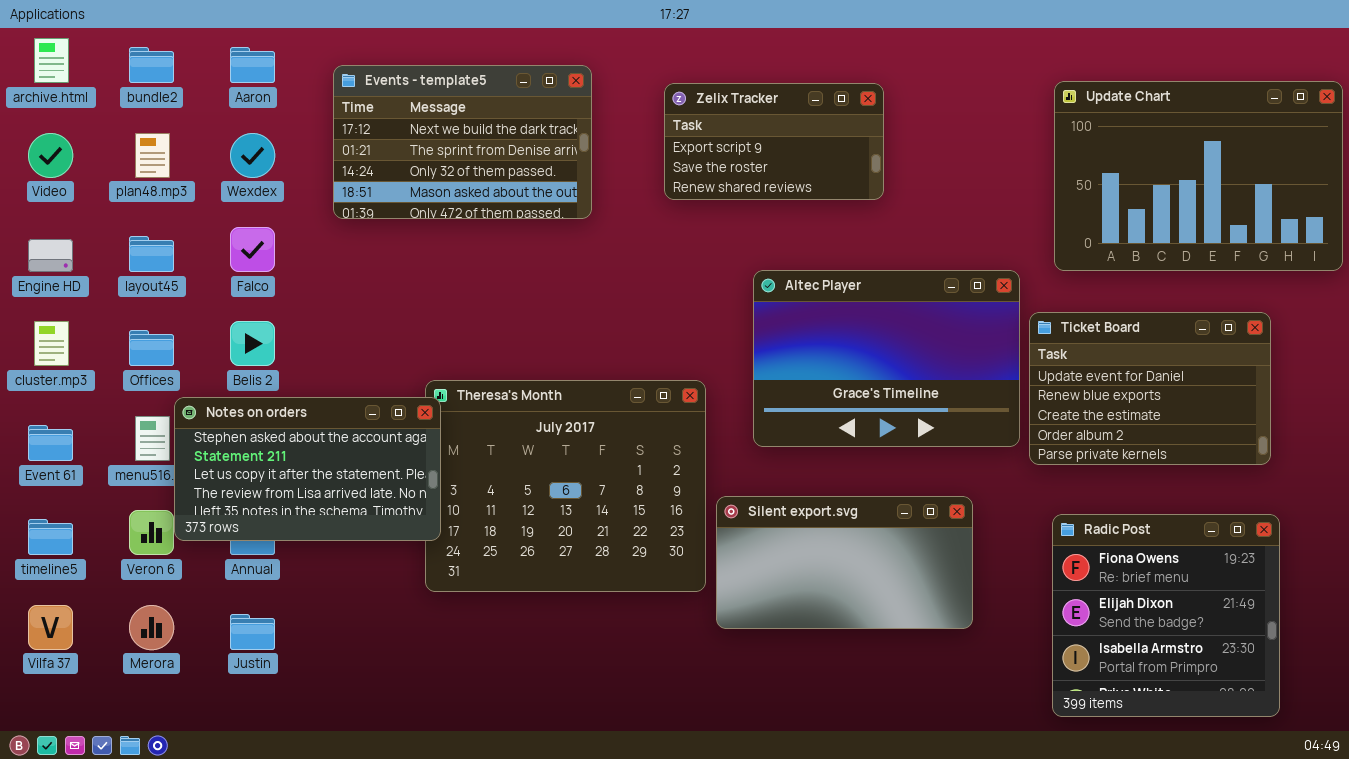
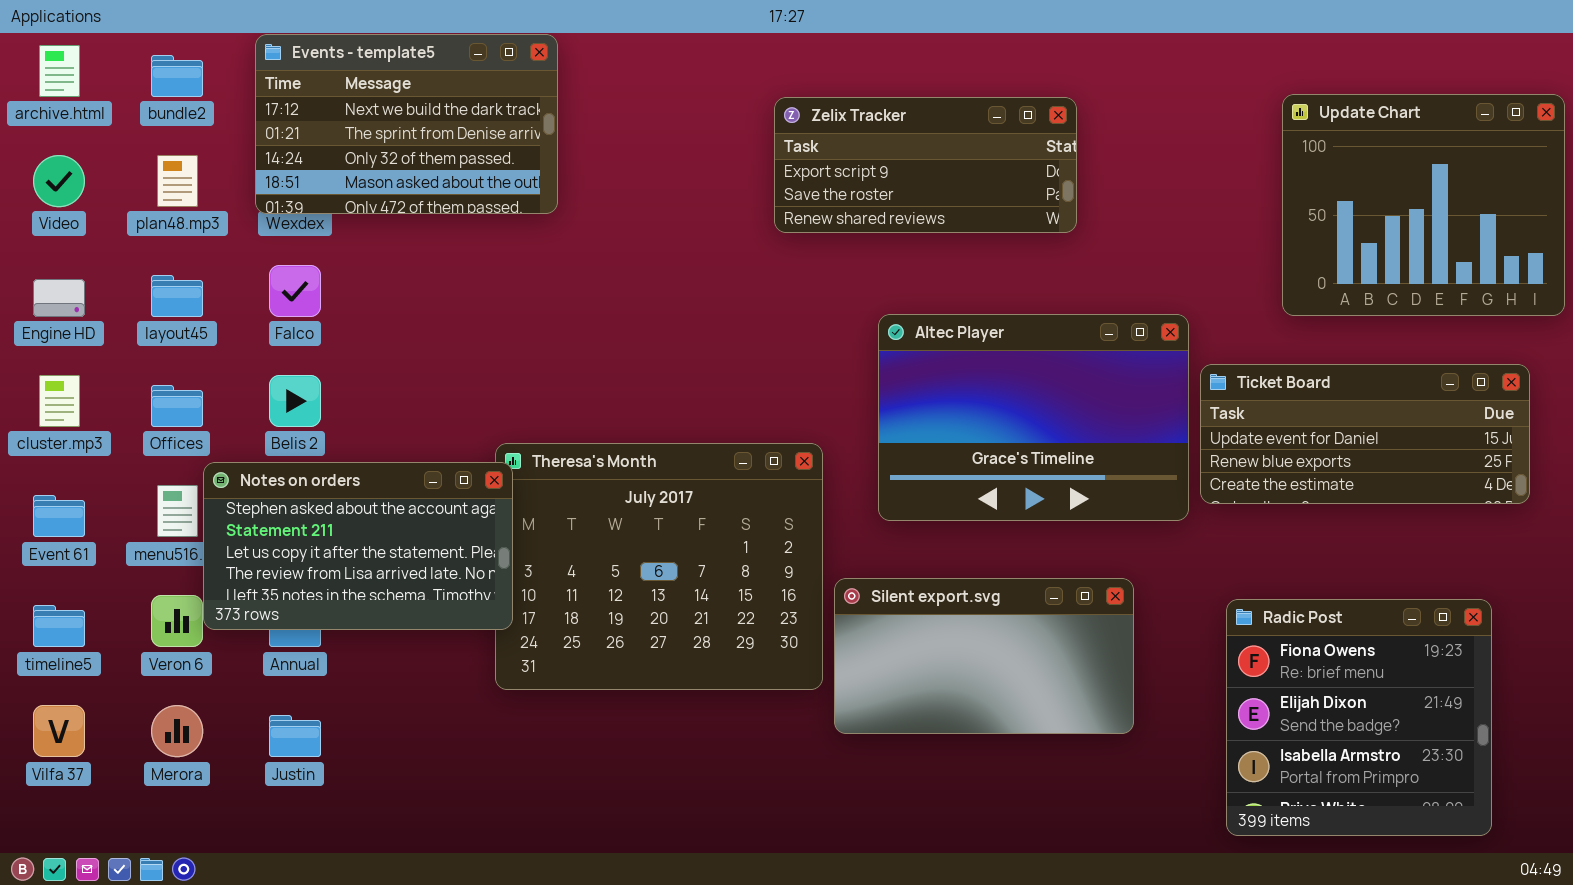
Events - template5: [333,65,592,219] -> [255,34,558,214], moved
Update Chart: [1054,81,1343,271] -> [1282,94,1565,316], resized
Zelix Tracker: [664,83,884,200] -> [774,97,1077,233], resized
Ticket Board: [1029,312,1271,465] -> [1200,364,1530,504], resized

